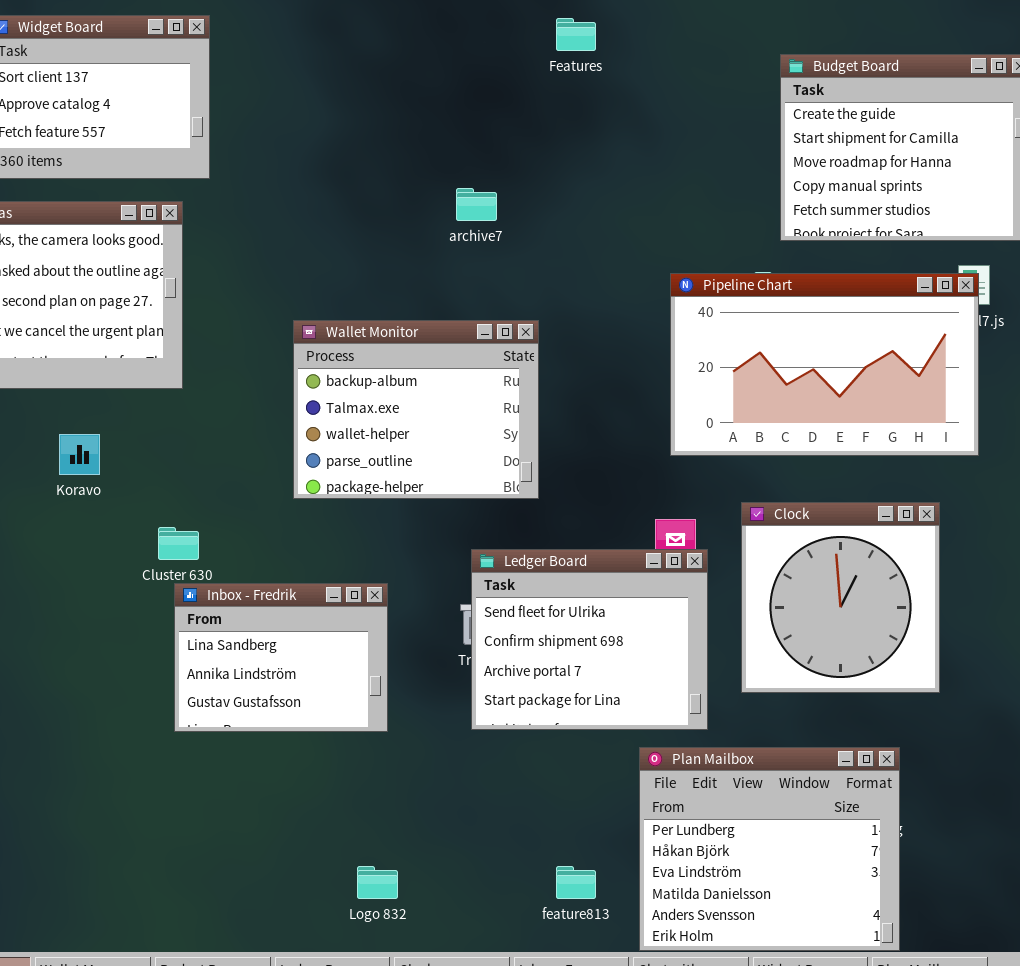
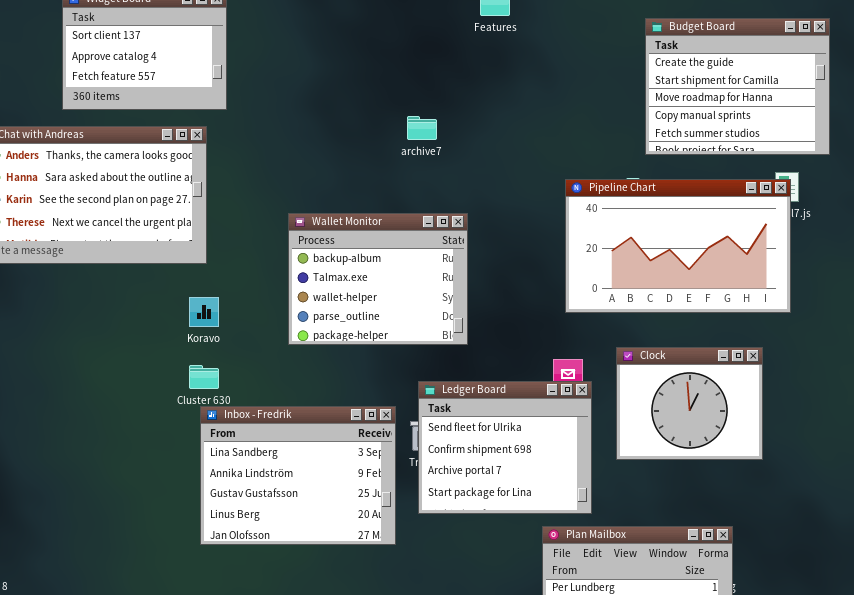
Koravo: [59,434,100,475] -> [189,297,219,327], moved
Clock: [741,502,940,693] -> [616,347,763,460], resized
Inbox - Fredrik: [174,583,388,732] -> [200,406,396,545], resized

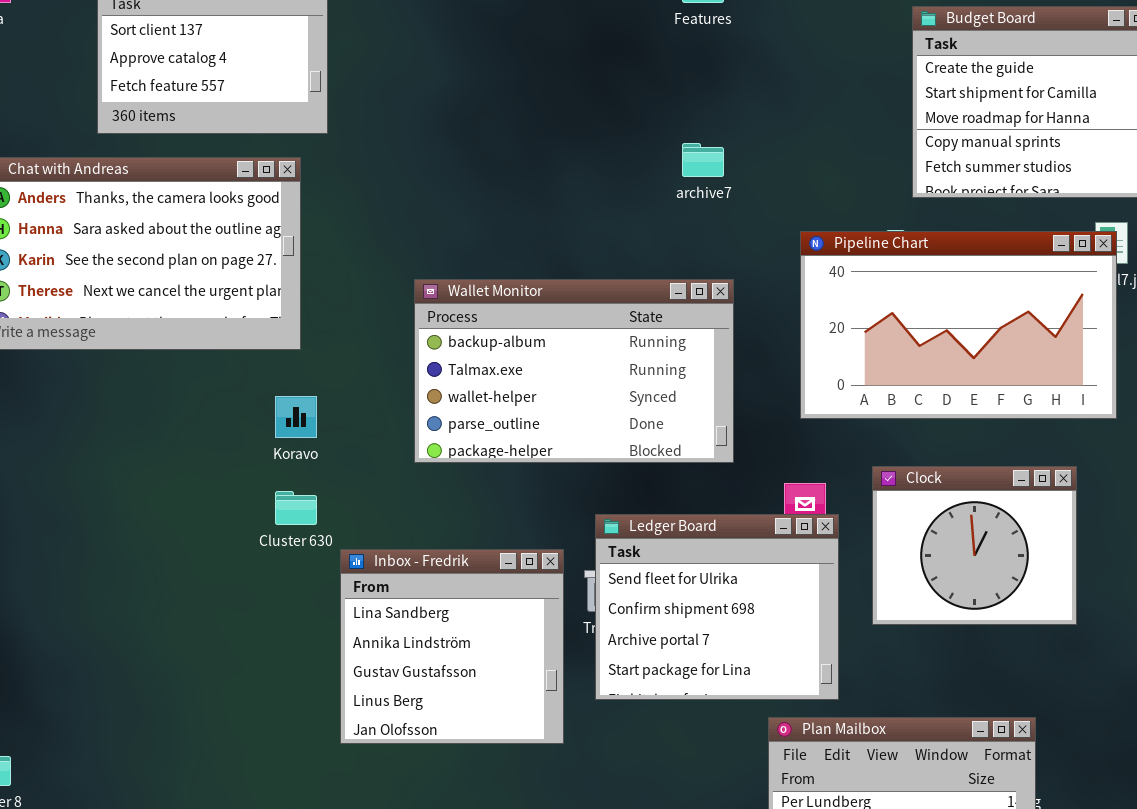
archive7: [407,116,437,140] -> [682,143,724,177], moved
Wallet Monitor: [288,213,468,345] -> [414,279,734,463], resized
Inbox - Fredrik: [200,406,396,545] -> [340,549,564,744], resized

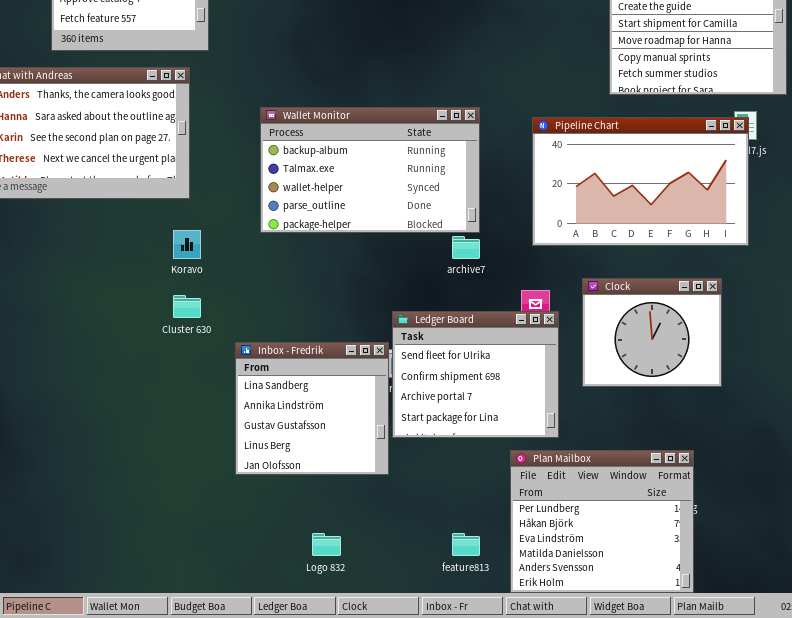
archive7: [682,143,724,177] -> [452,236,480,259], moved
Wallet Monitor: [414,279,734,463] -> [260,107,480,233], moved
Inbox - Fredrik: [340,549,564,744] -> [235,342,389,475], moved

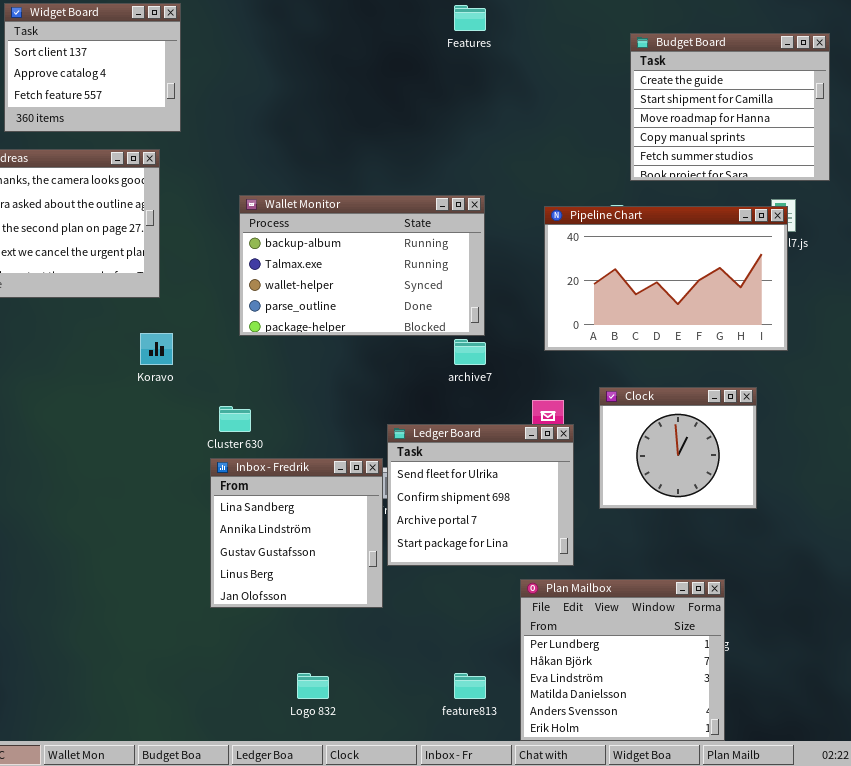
Cluster 630: [173,295,201,318] -> [219,406,251,432], moved

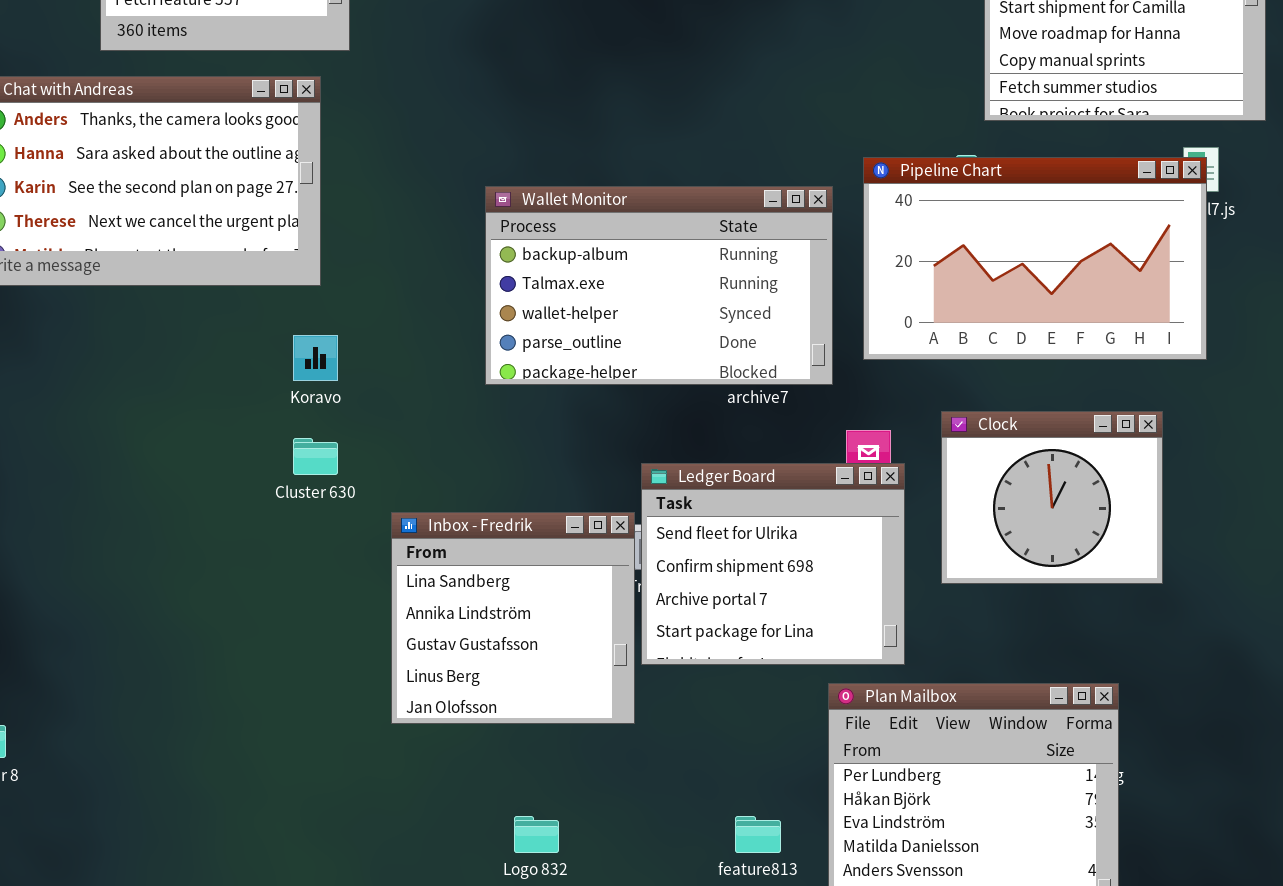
Wallet Monitor: [239,195,485,336] -> [485,186,833,385], moved
Cluster 630: [219,406,251,432] -> [293,438,338,475], moved

